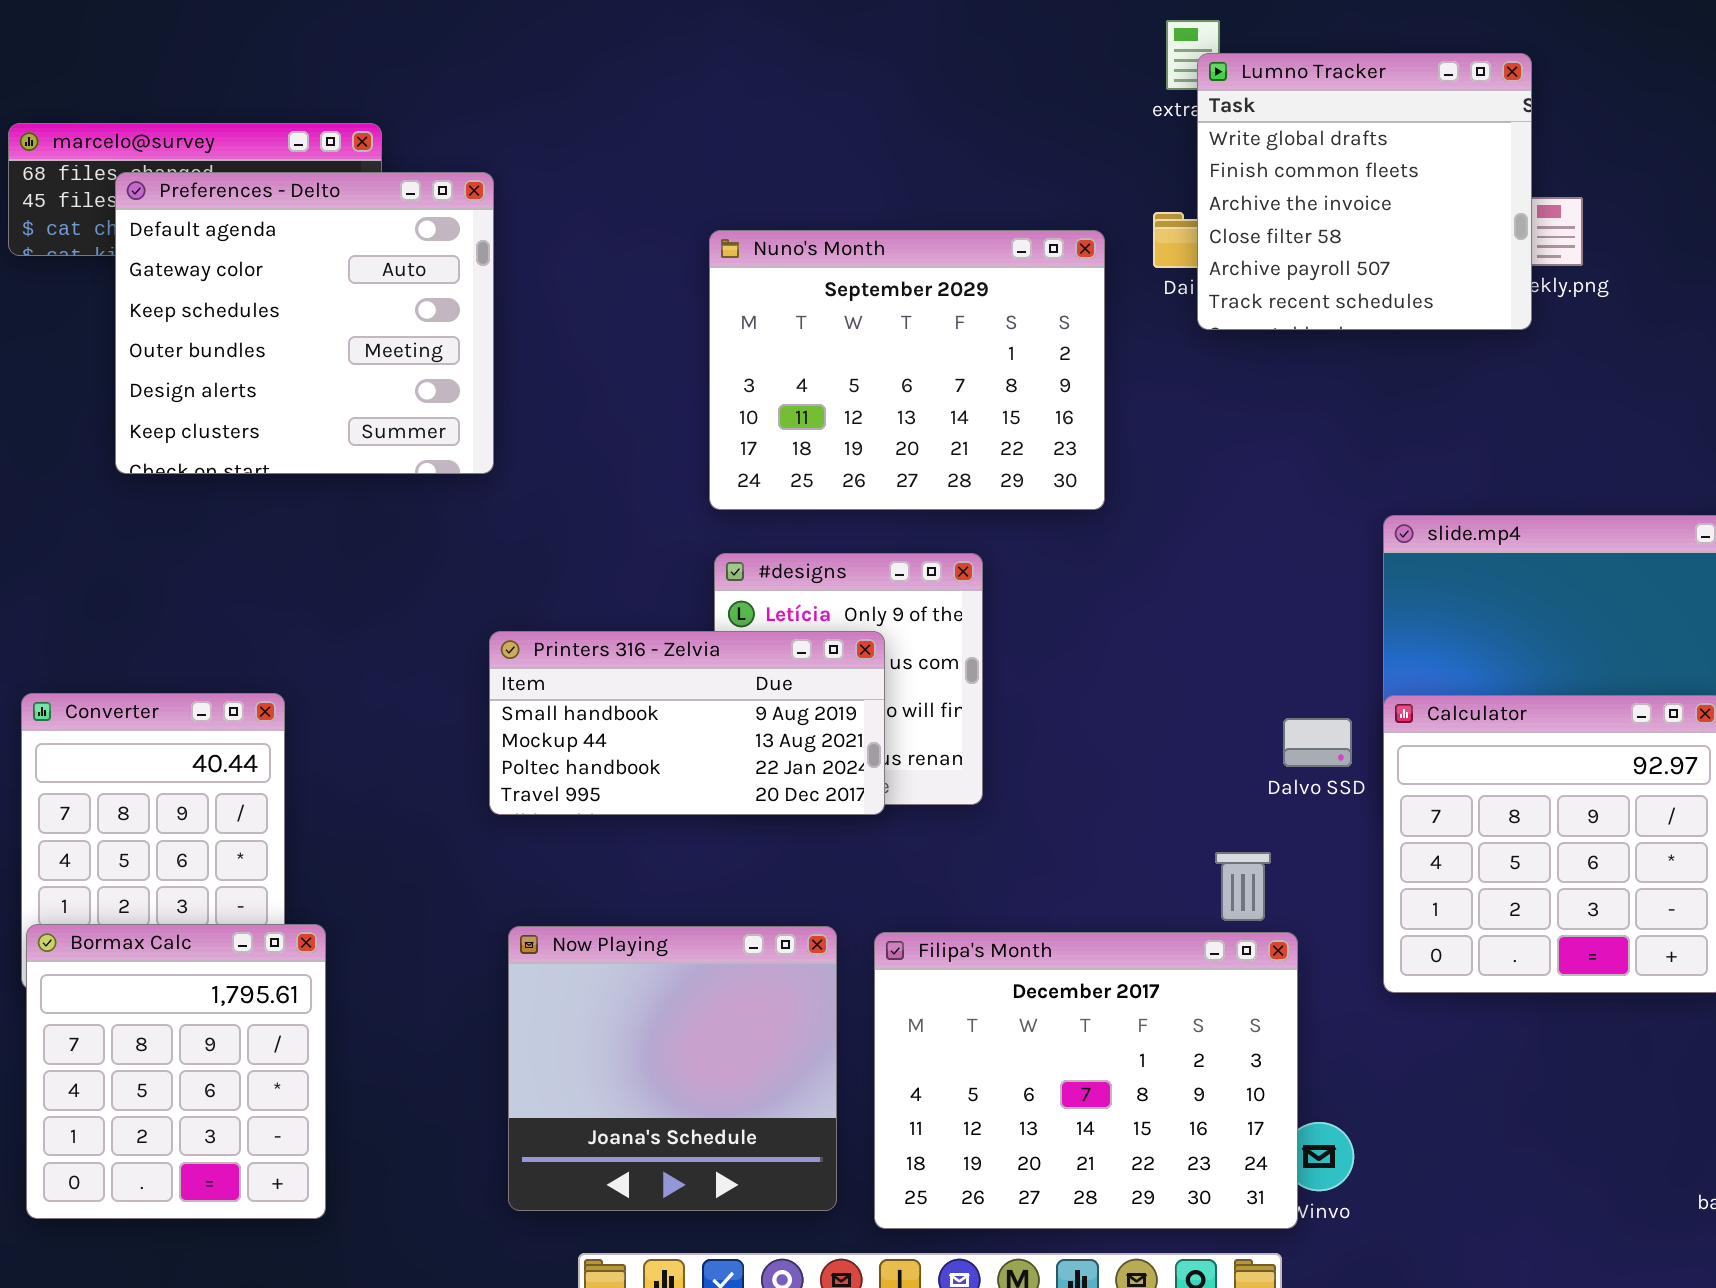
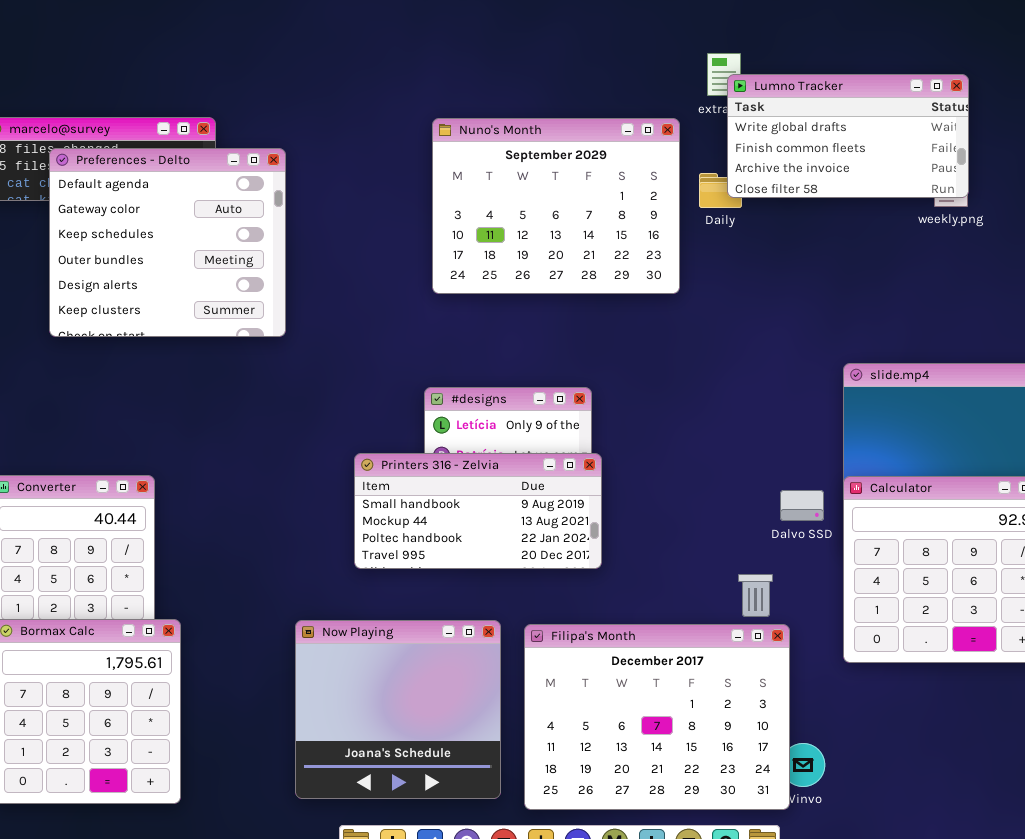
Lumno Tracker: [1197,53,1532,330] -> [727,74,969,198], resized
Nuno's Month: [709,230,1105,510] -> [432,118,680,294], moved
Printers 316 - Zelvia: [489,631,885,815] -> [354,453,602,569], moved

